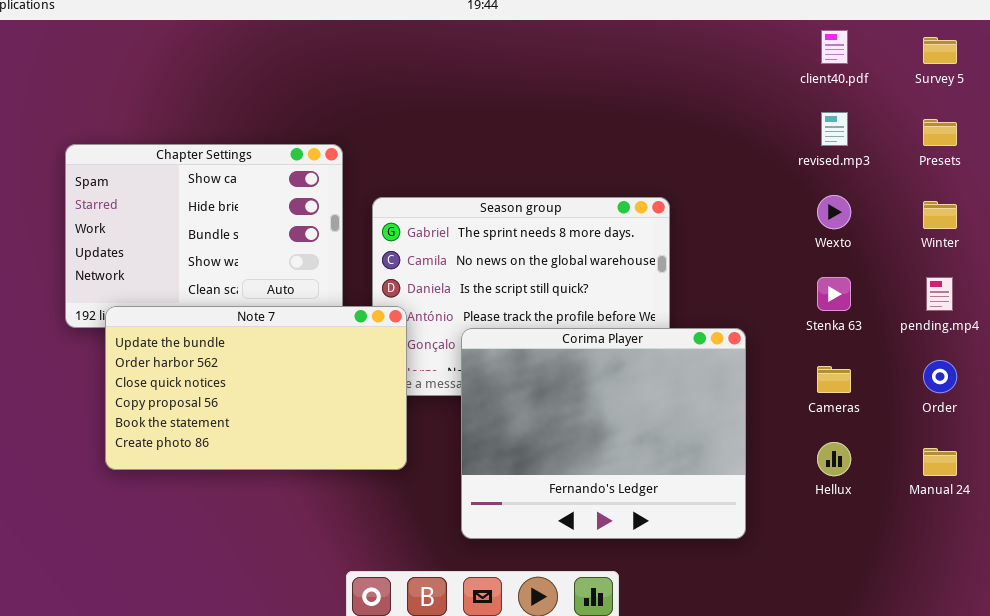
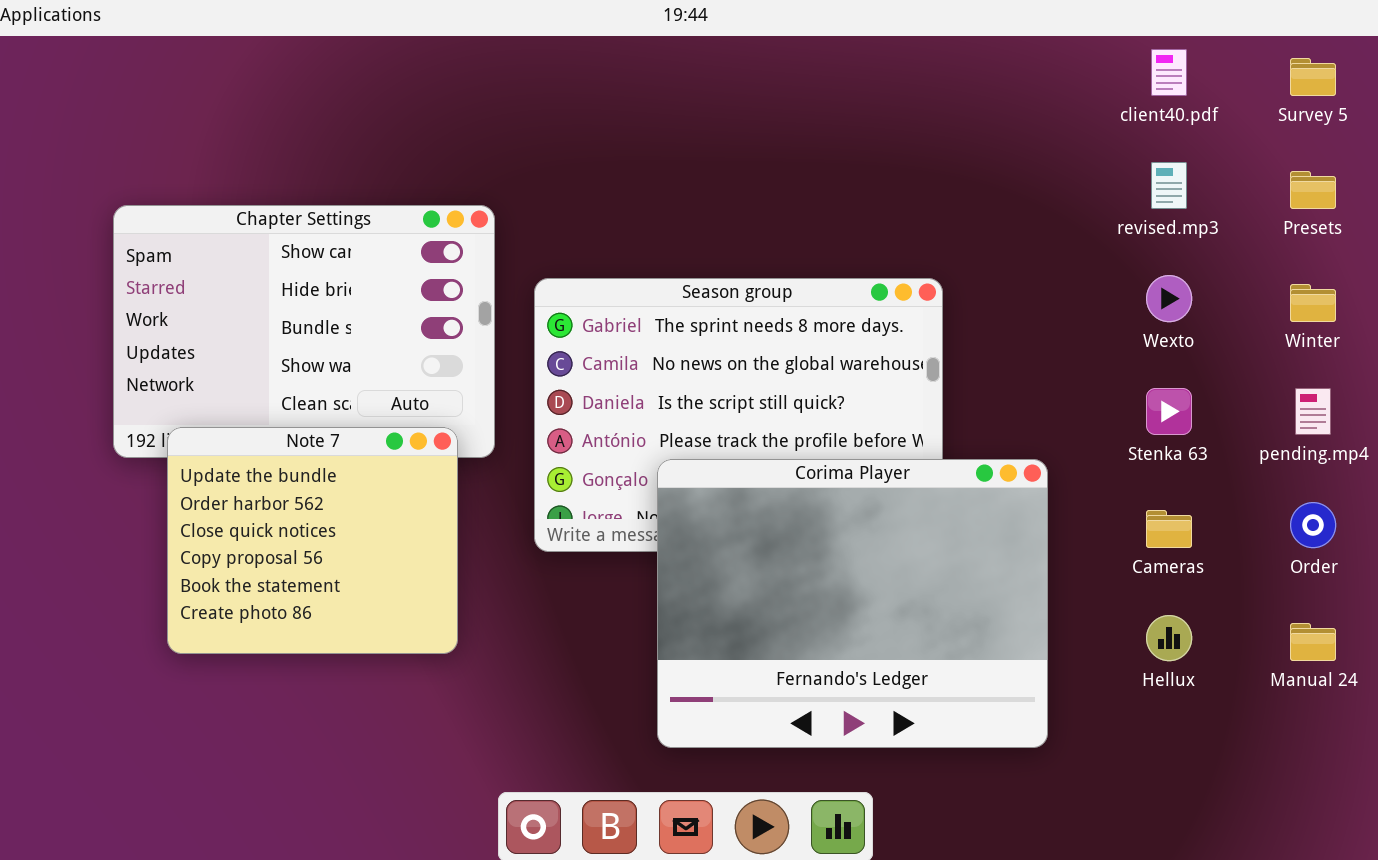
Note 7: [105,306,407,470] -> [167,427,458,654], resized

